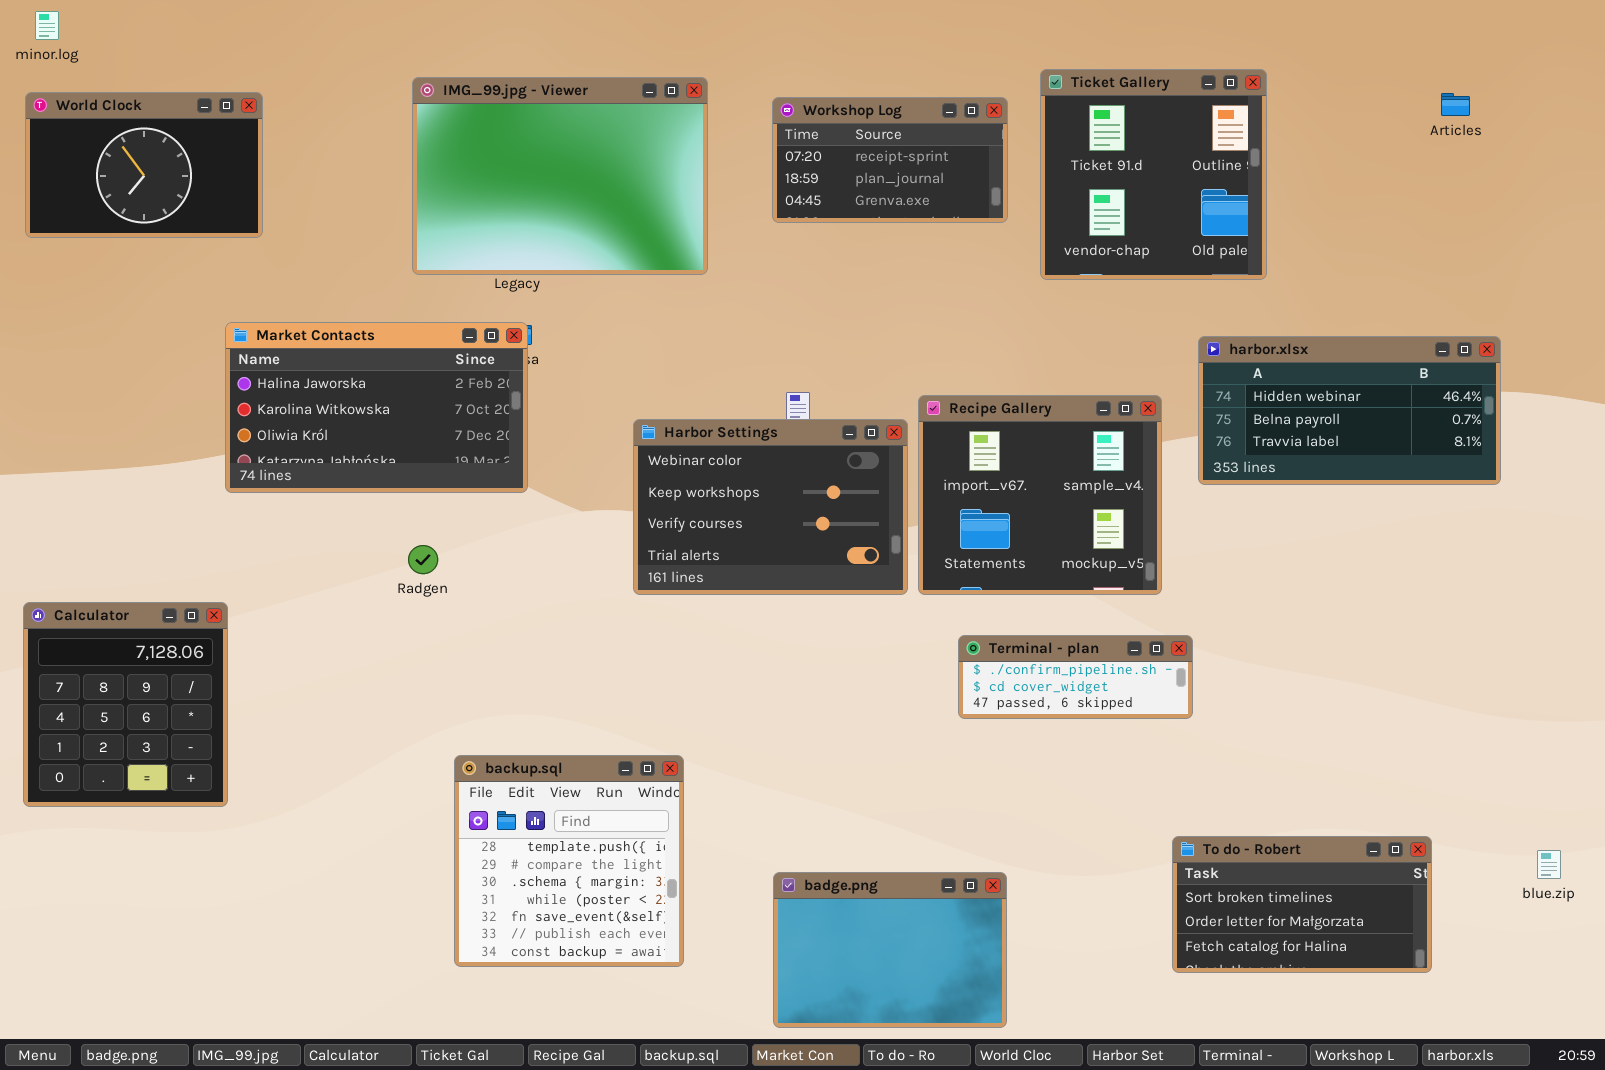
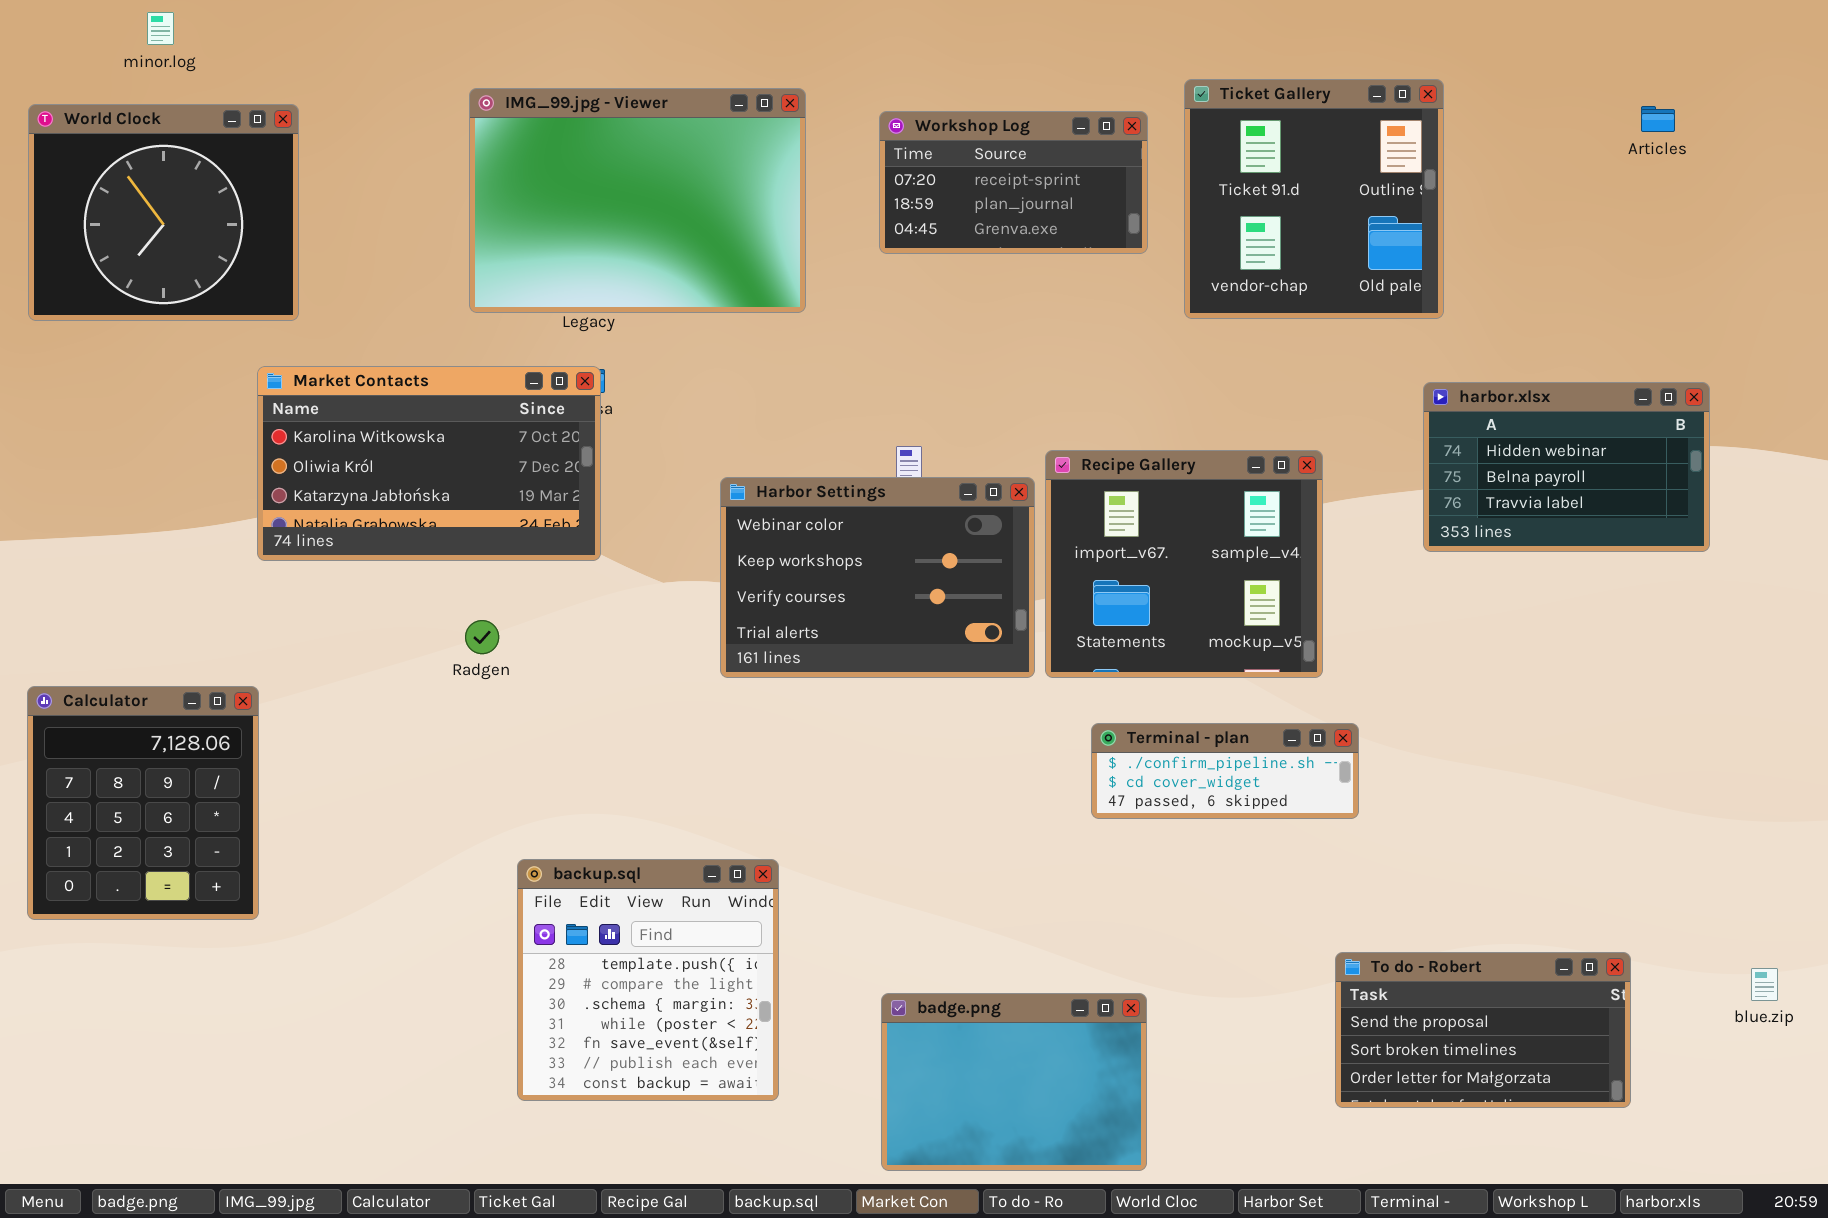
minor.log: [35,11,59,40] -> [147,12,174,45], moved
World Clock: [25,92,263,238] -> [28,104,299,321], resized
Market Contacts: [225,322,528,493] -> [257,366,601,561], scrolled down 1 row
harbor.xlsx: [1198,336,1501,485] -> [1423,382,1710,552], resized
To do - Robert: [1172,836,1432,973] -> [1335,952,1631,1108], scrolled up 1 row

